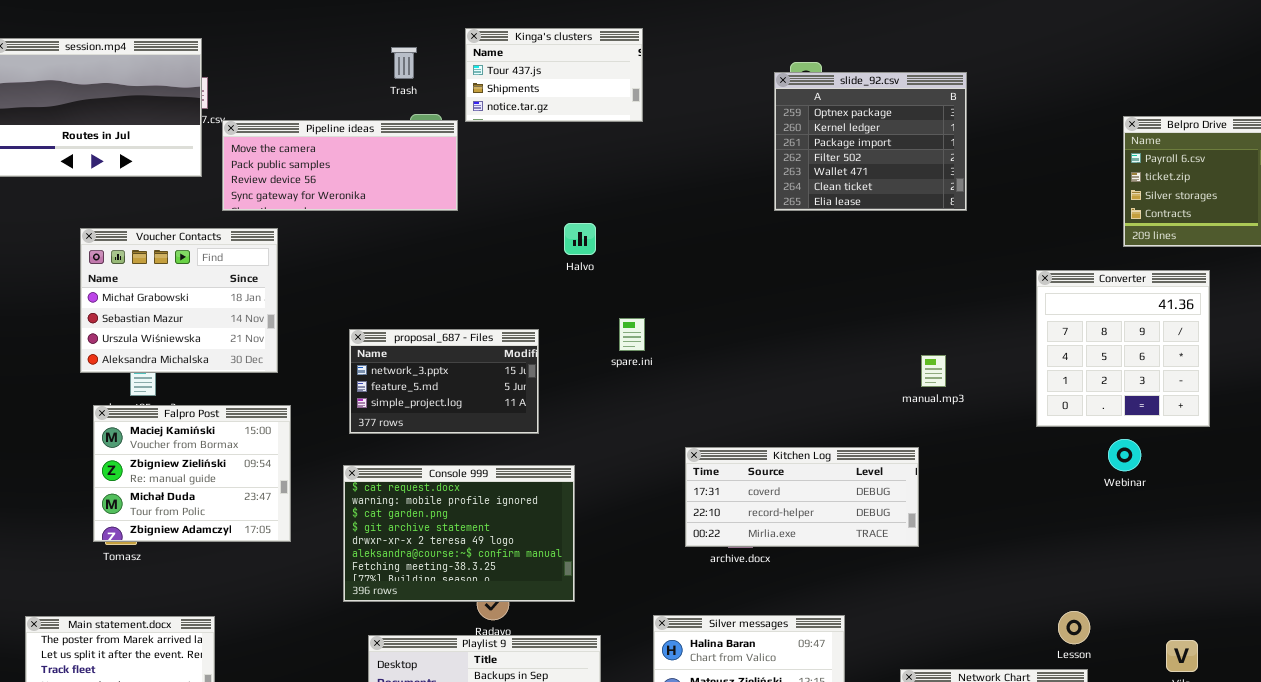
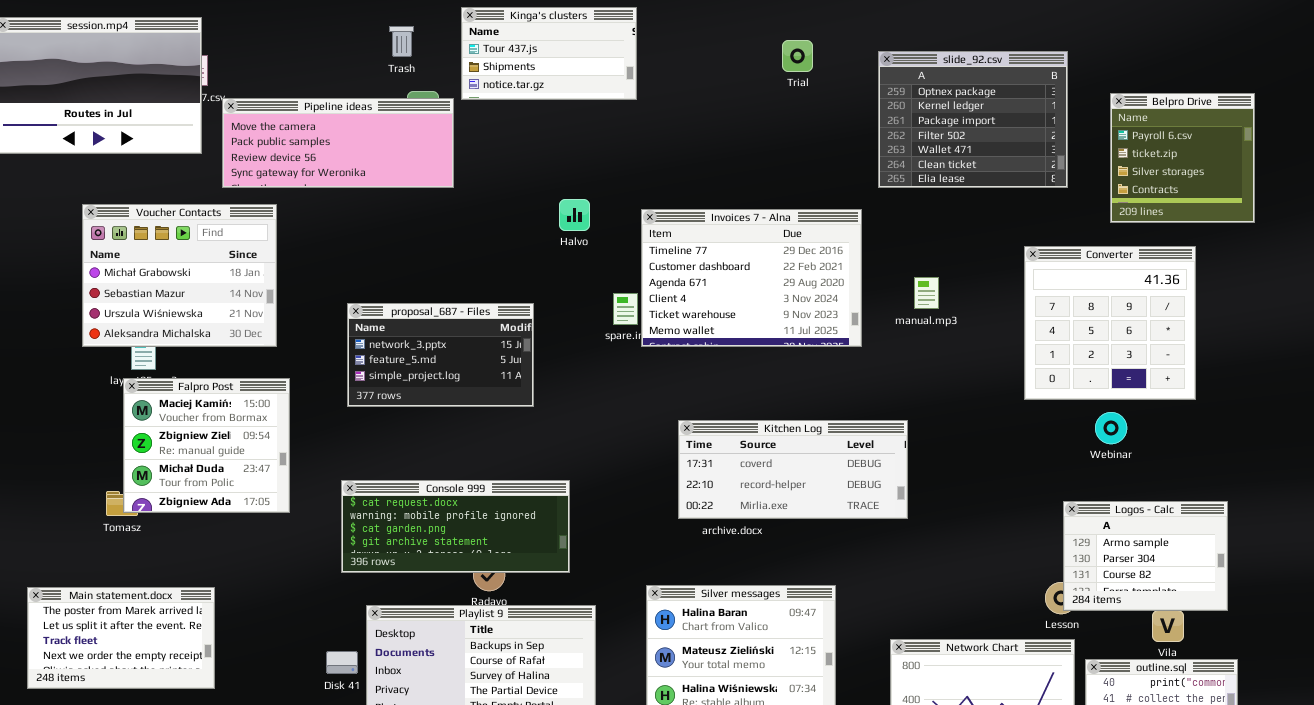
slide_92.csv: [774,72,967,211] -> [878,51,1068,188], moved
Invoices 7 - Alna: none -> [641,209,862,347], opened
manual.mp3: [921,355,946,387] -> [914,277,939,309], moved
Falpro Post: [93,405,291,542] -> [123,378,290,513], resized
Console 999: [343,465,575,602] -> [341,480,570,573], resized
Logos - Calc: none -> [1063,501,1228,611], opened

